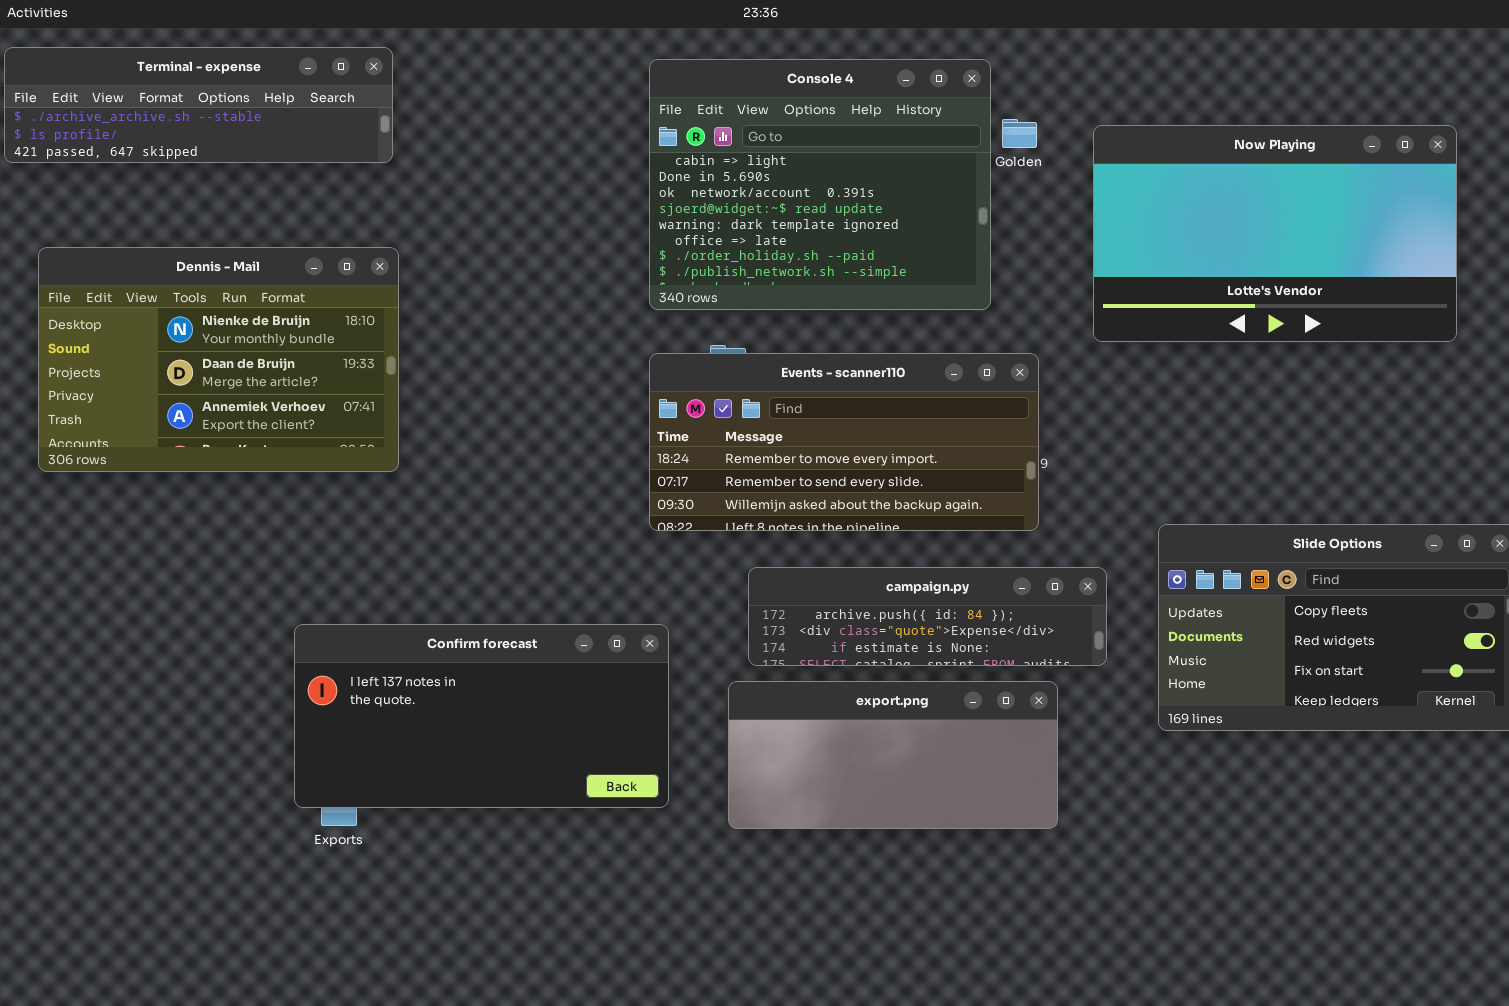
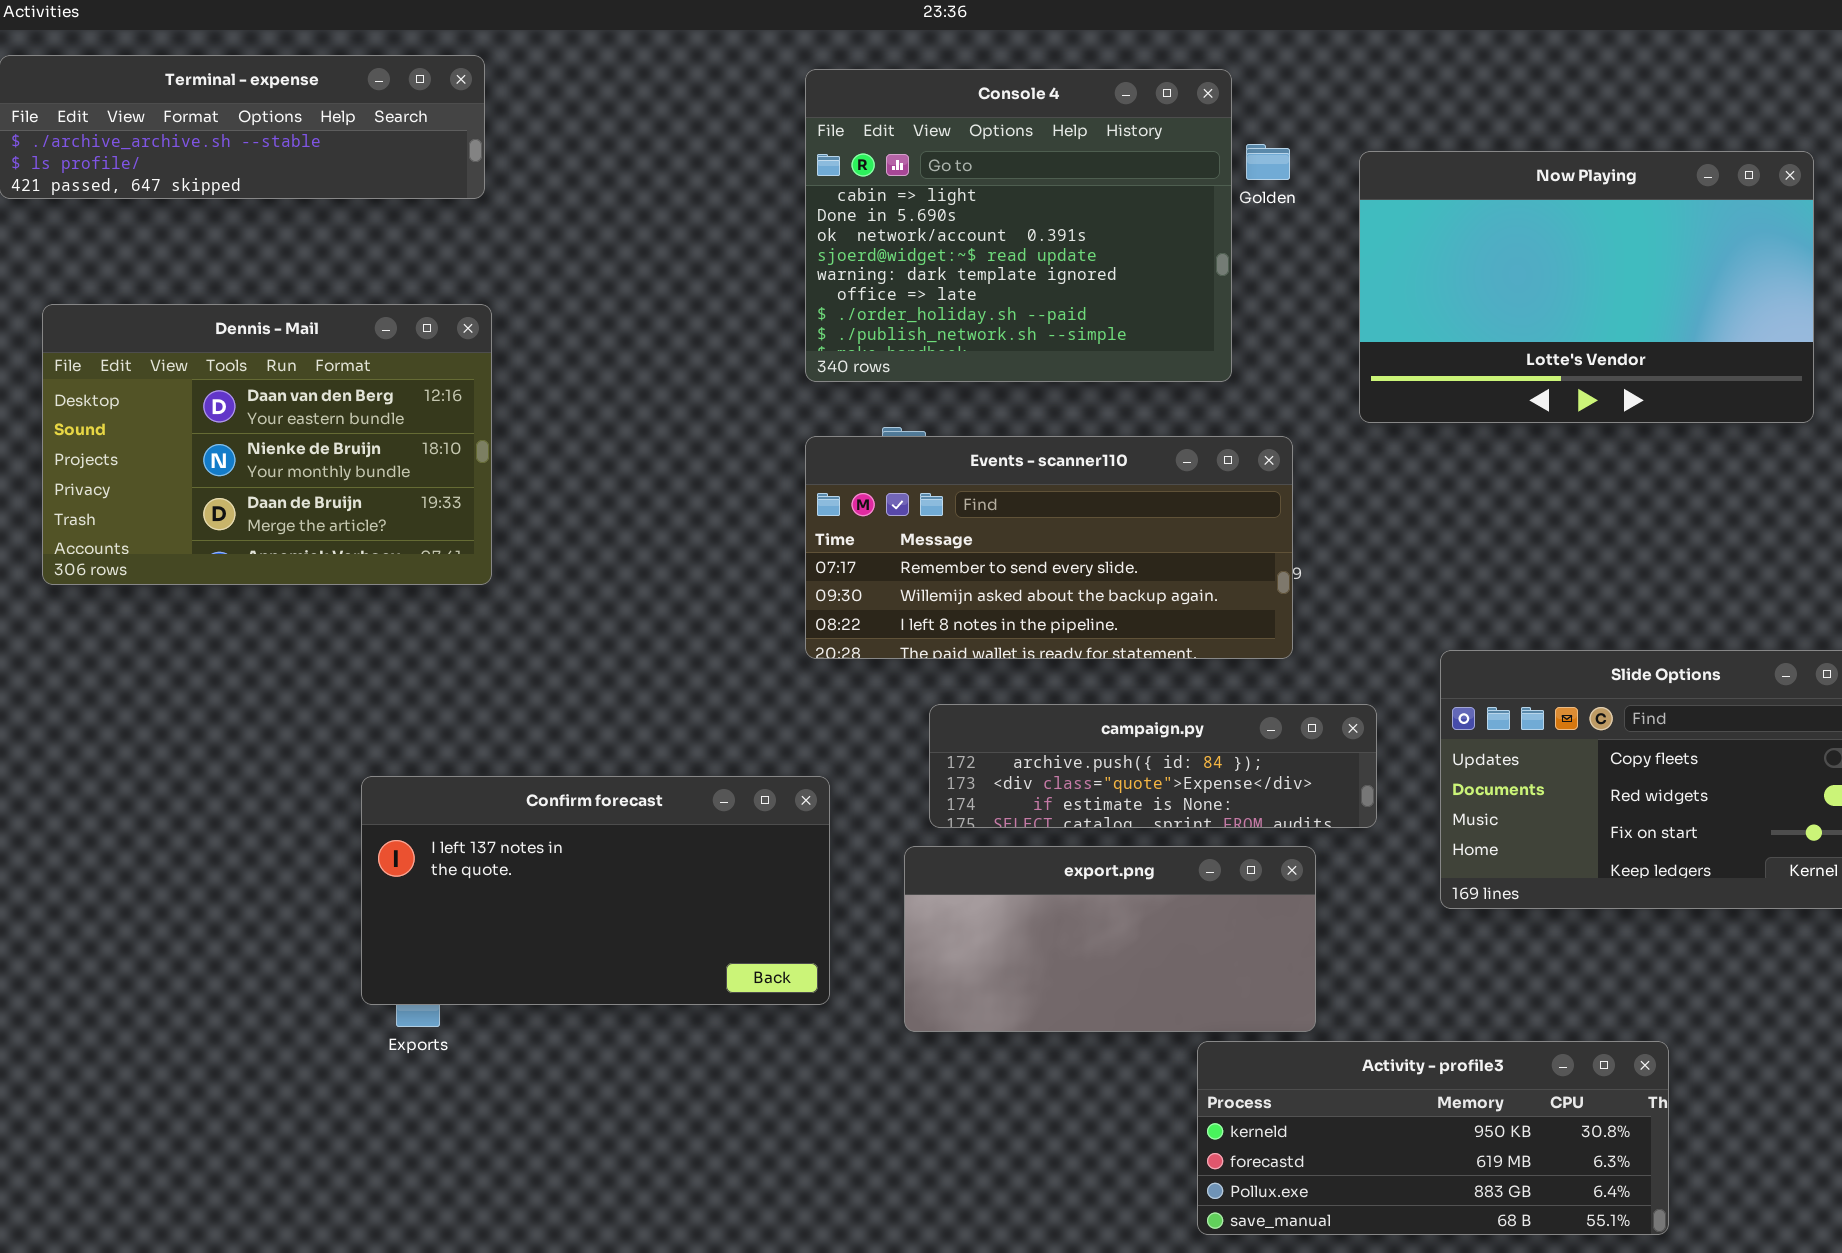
Dennis - Mail: [38,247,399,472] -> [42,304,492,585], scrolled up 1 row
Events - scanner110: [649,353,1039,531] -> [805,436,1293,659], scrolled down 1 row
Activity - profile3: none -> [1197,1041,1669,1235], opened

